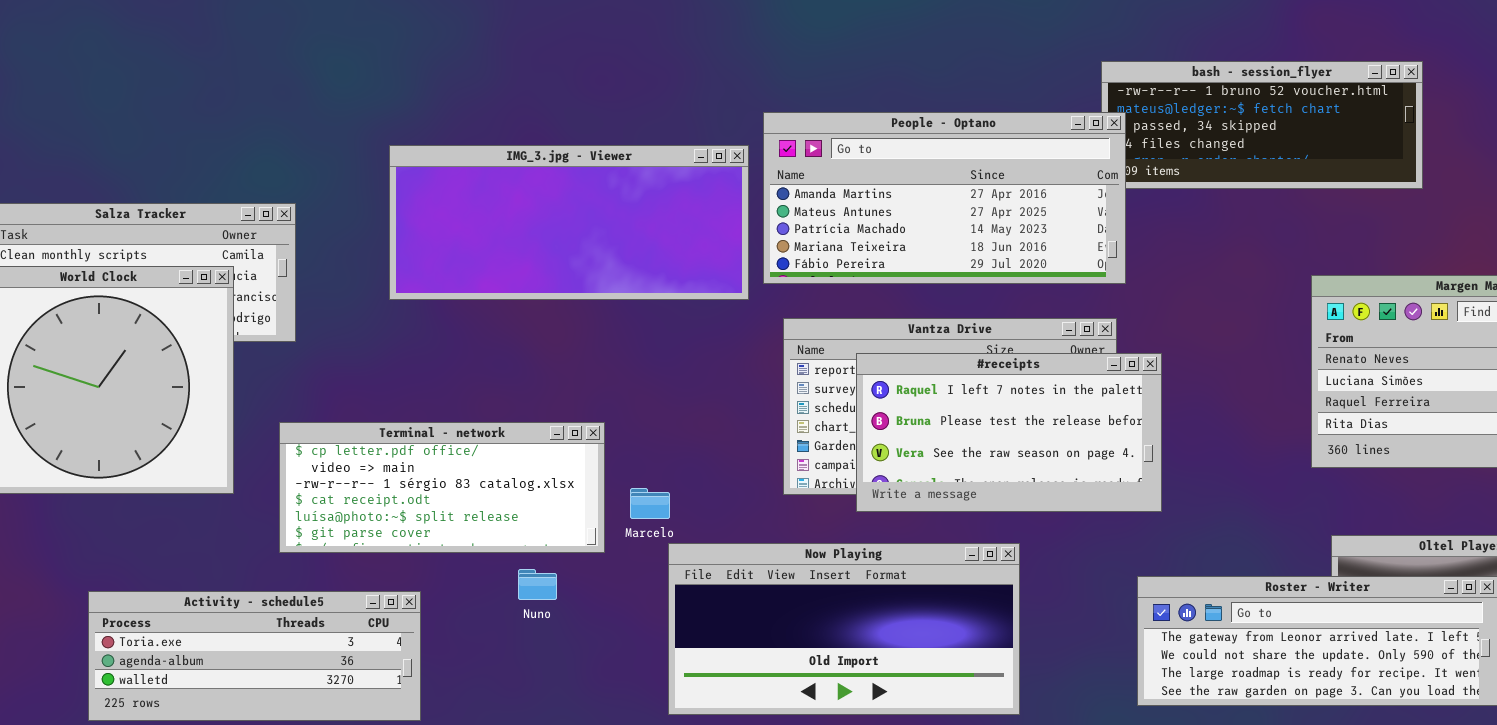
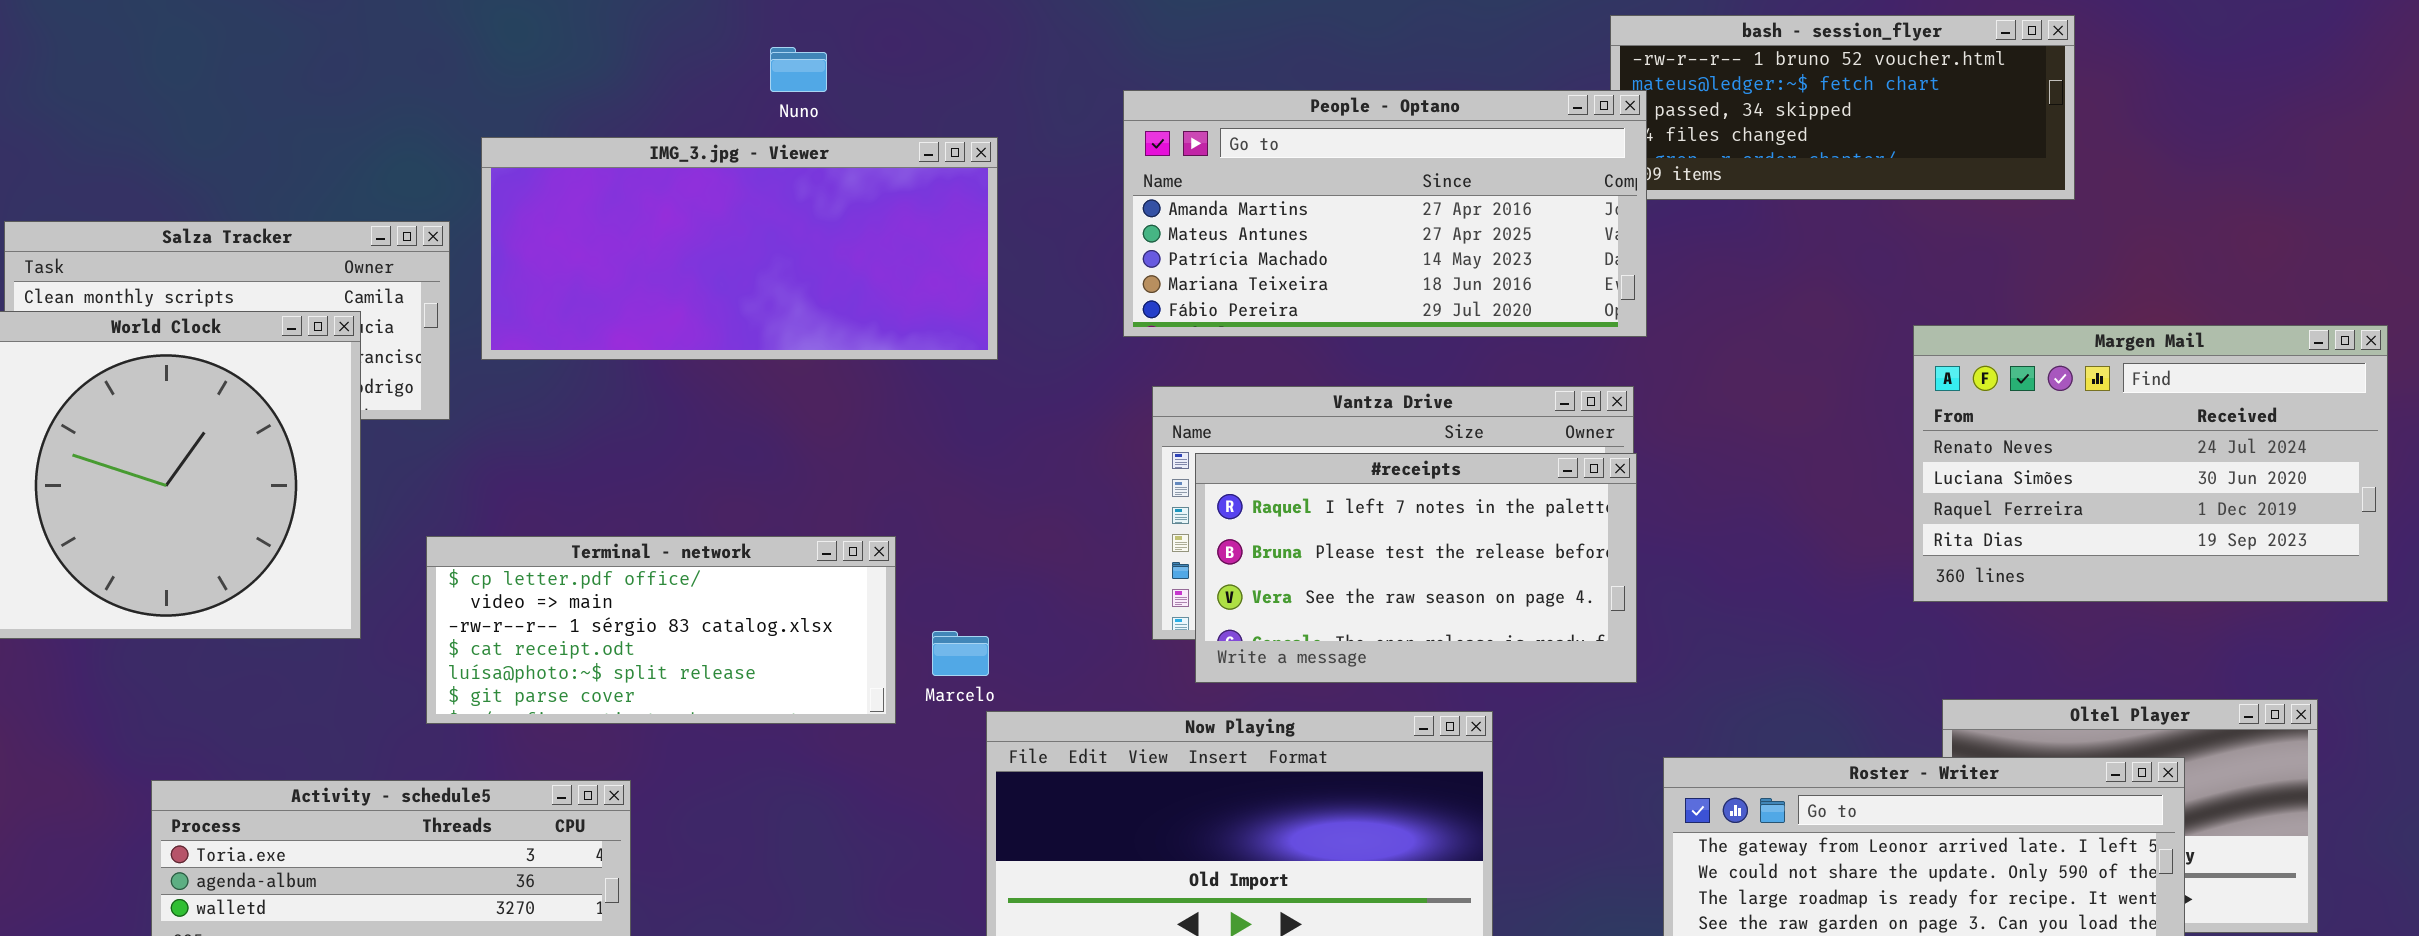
IMG_3.jpg - Viewer: [389,145,749,300] -> [481,137,998,360], moved
#receipts: [856,353,1162,512] -> [1195,453,1637,683], moved
Nuno: [518,569,557,600] -> [770,47,827,92], moved

